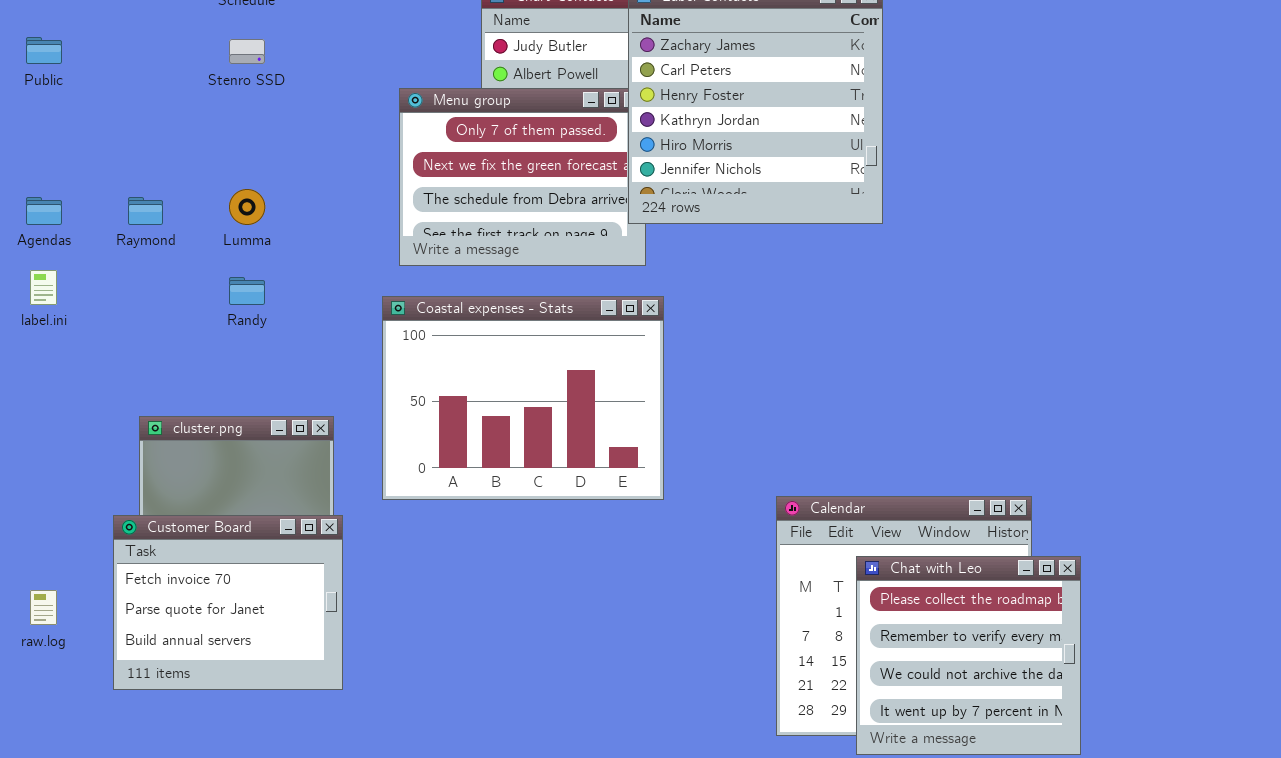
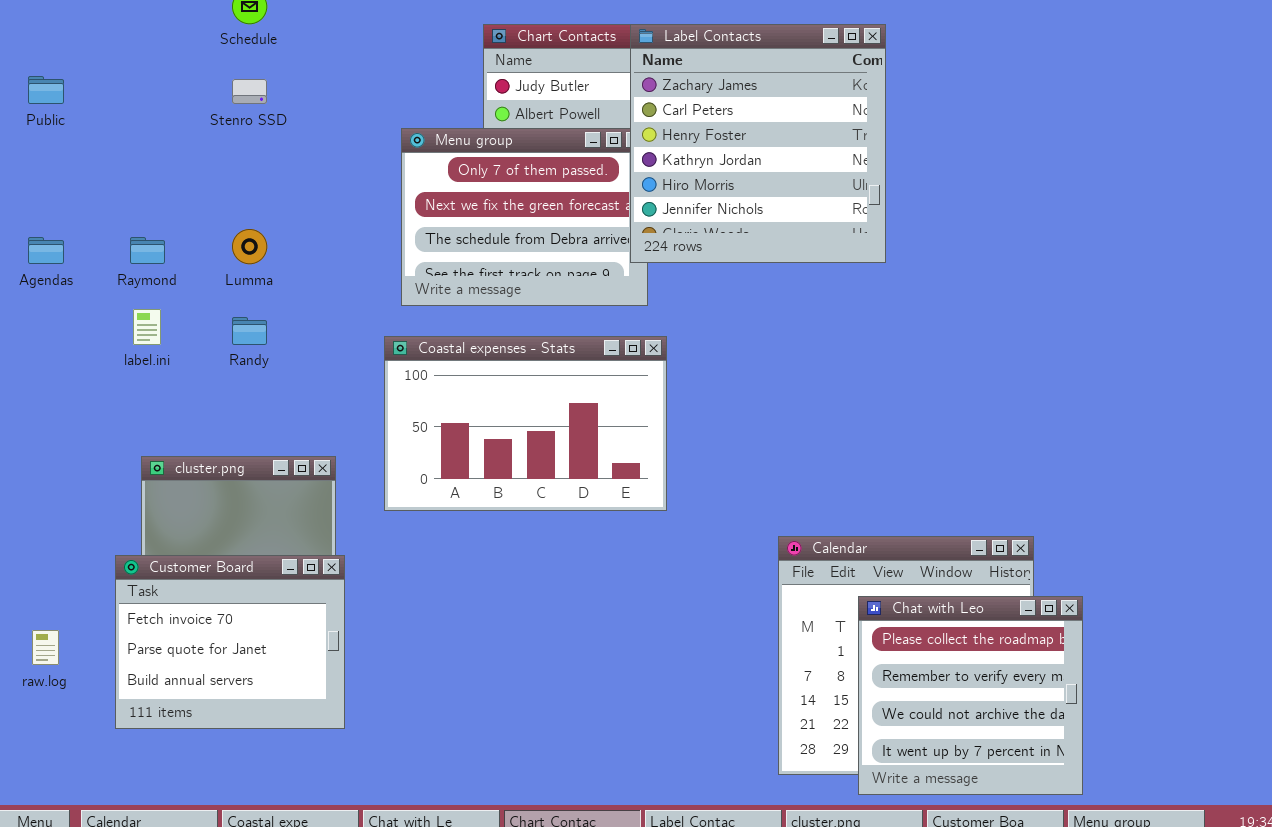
label.ini: [30,270,57,305] -> [133,309,161,345], moved
Coastal expenses - Stats: [382,296,664,500] -> [384,336,667,511], resized

